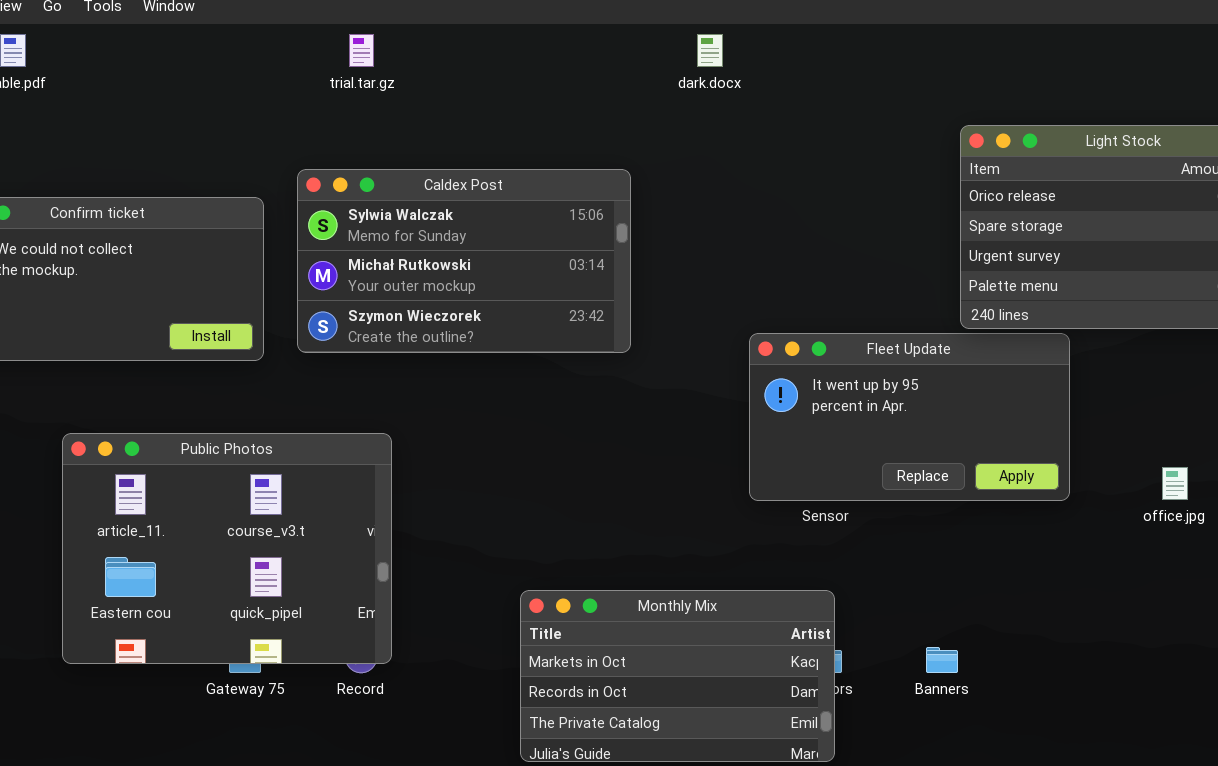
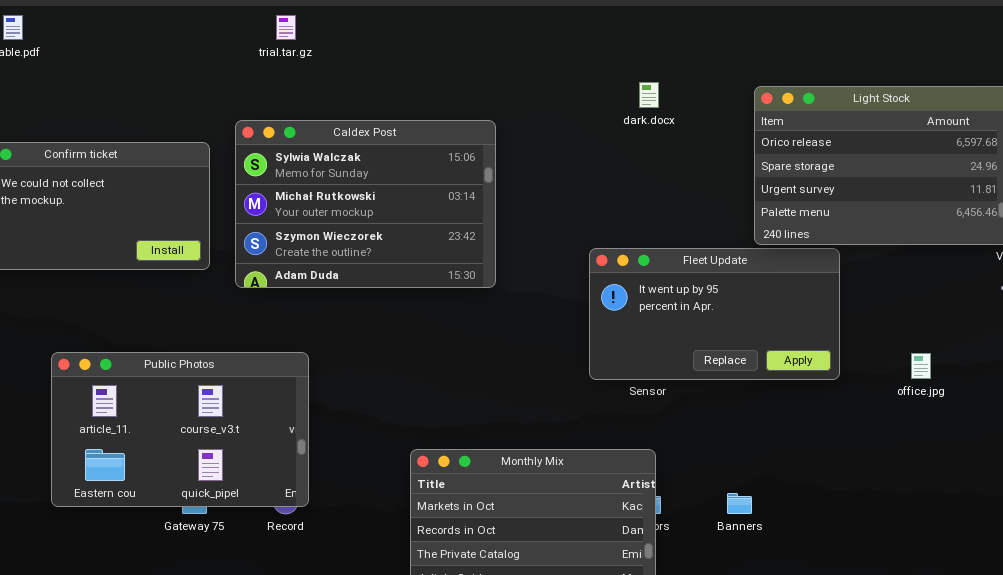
dark.docx: [697,34,723,67] -> [639,82,659,108], moved
Caldex Post: [297,169,631,353] -> [235,120,496,288], resized
Public Photos: [62,433,392,664] -> [51,352,309,507], resized

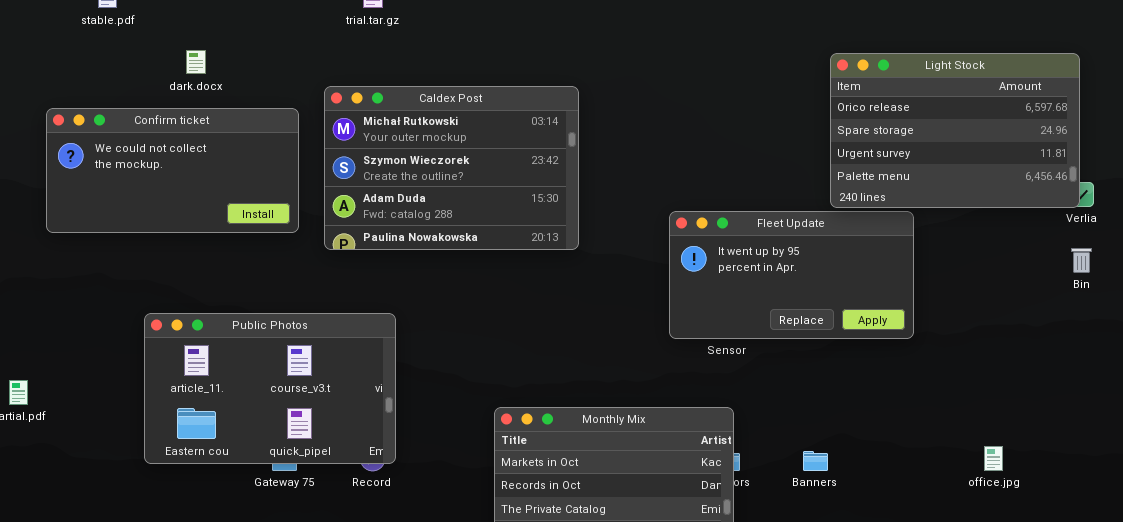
dark.docx: [639,82,659,108] -> [186,50,206,74], moved
Caldex Post: [235,120,496,288] -> [324,86,579,250], scrolled down 1 row
office.jpg: [911,353,931,379] -> [984,446,1003,471], moved

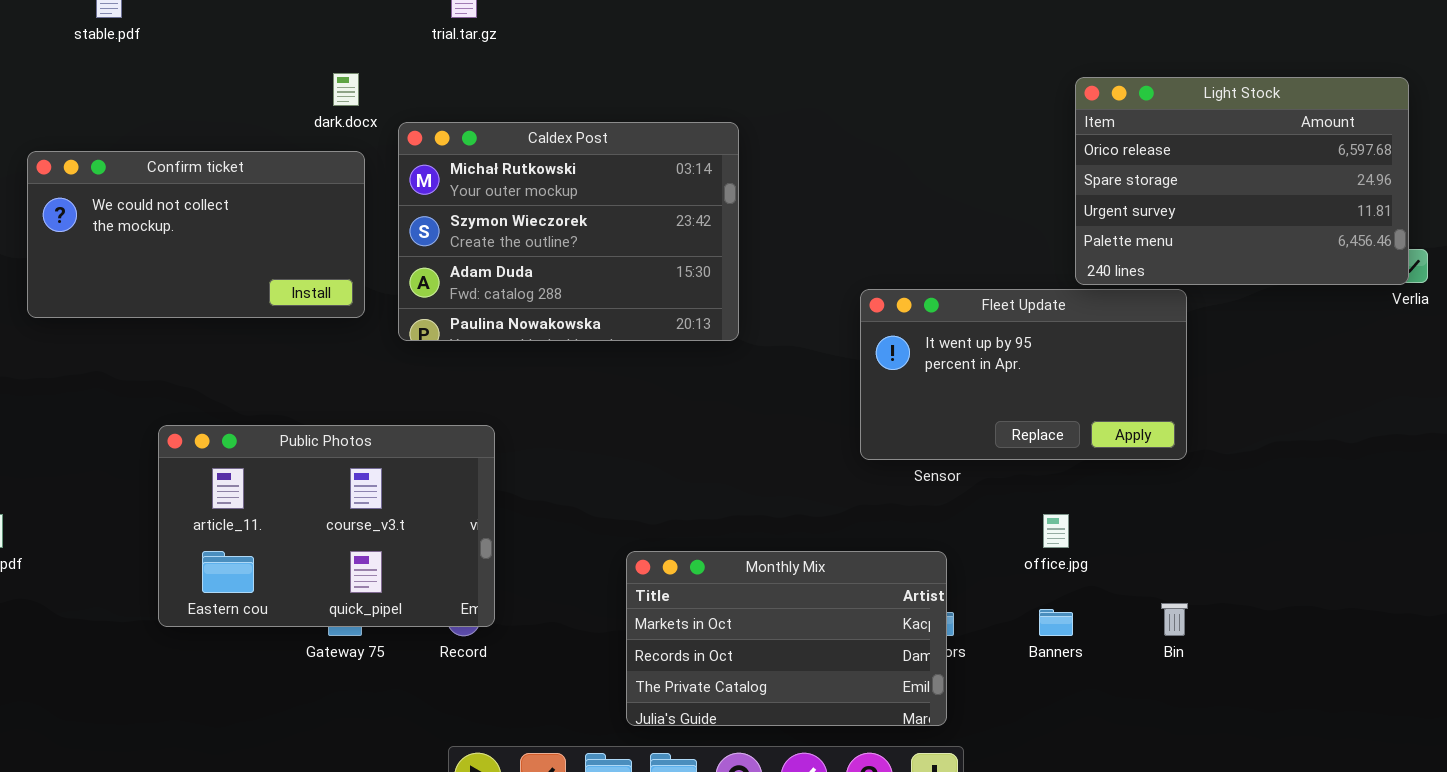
dark.docx: [186,50,206,74] -> [333,73,359,106], moved
Bin: [1071,248,1092,273] -> [1161,603,1188,636], moved
office.jpg: [984,446,1003,471] -> [1043,514,1069,548], moved

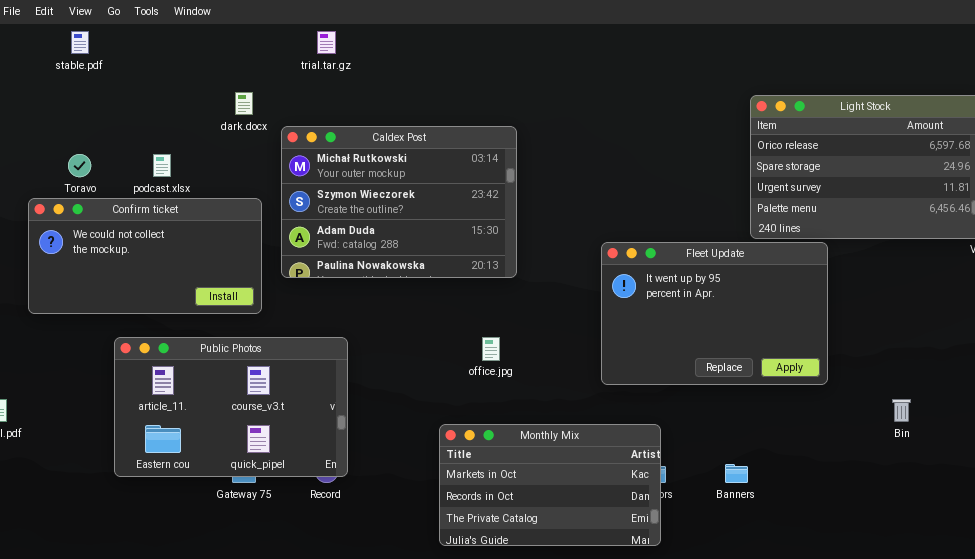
Confirm ticket: [27,151,365,318] -> [28,198,262,314], moved
Fleet Update: [860,289,1187,460] -> [601,242,828,385], resized
office.jpg: [1043,514,1069,548] -> [482,337,500,361], moved
Bin: [1161,603,1188,636] -> [892,399,911,422], moved

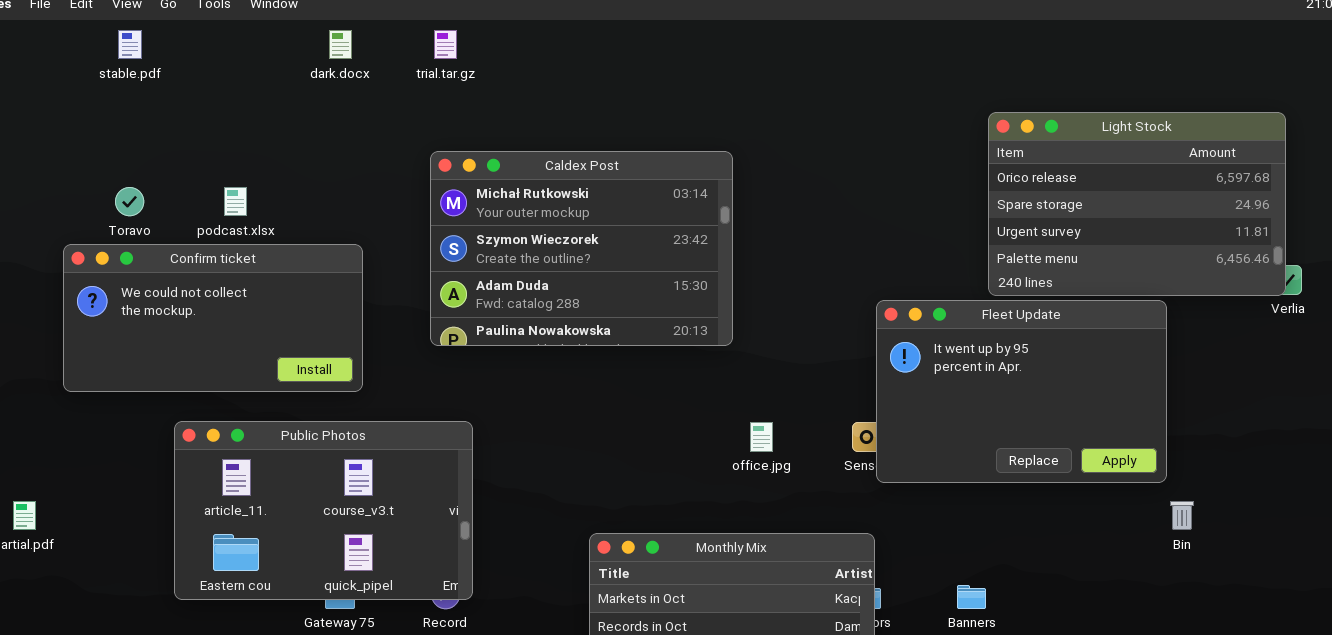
dark.docx: [235,92,253,115] -> [329,30,352,59], moved
Caldex Post: [281,126,517,278] -> [430,151,733,346], moved
Fleet Update: [601,242,828,385] -> [876,300,1167,483], moved
office.jpg: [482,337,500,361] -> [750,422,773,452], moved

